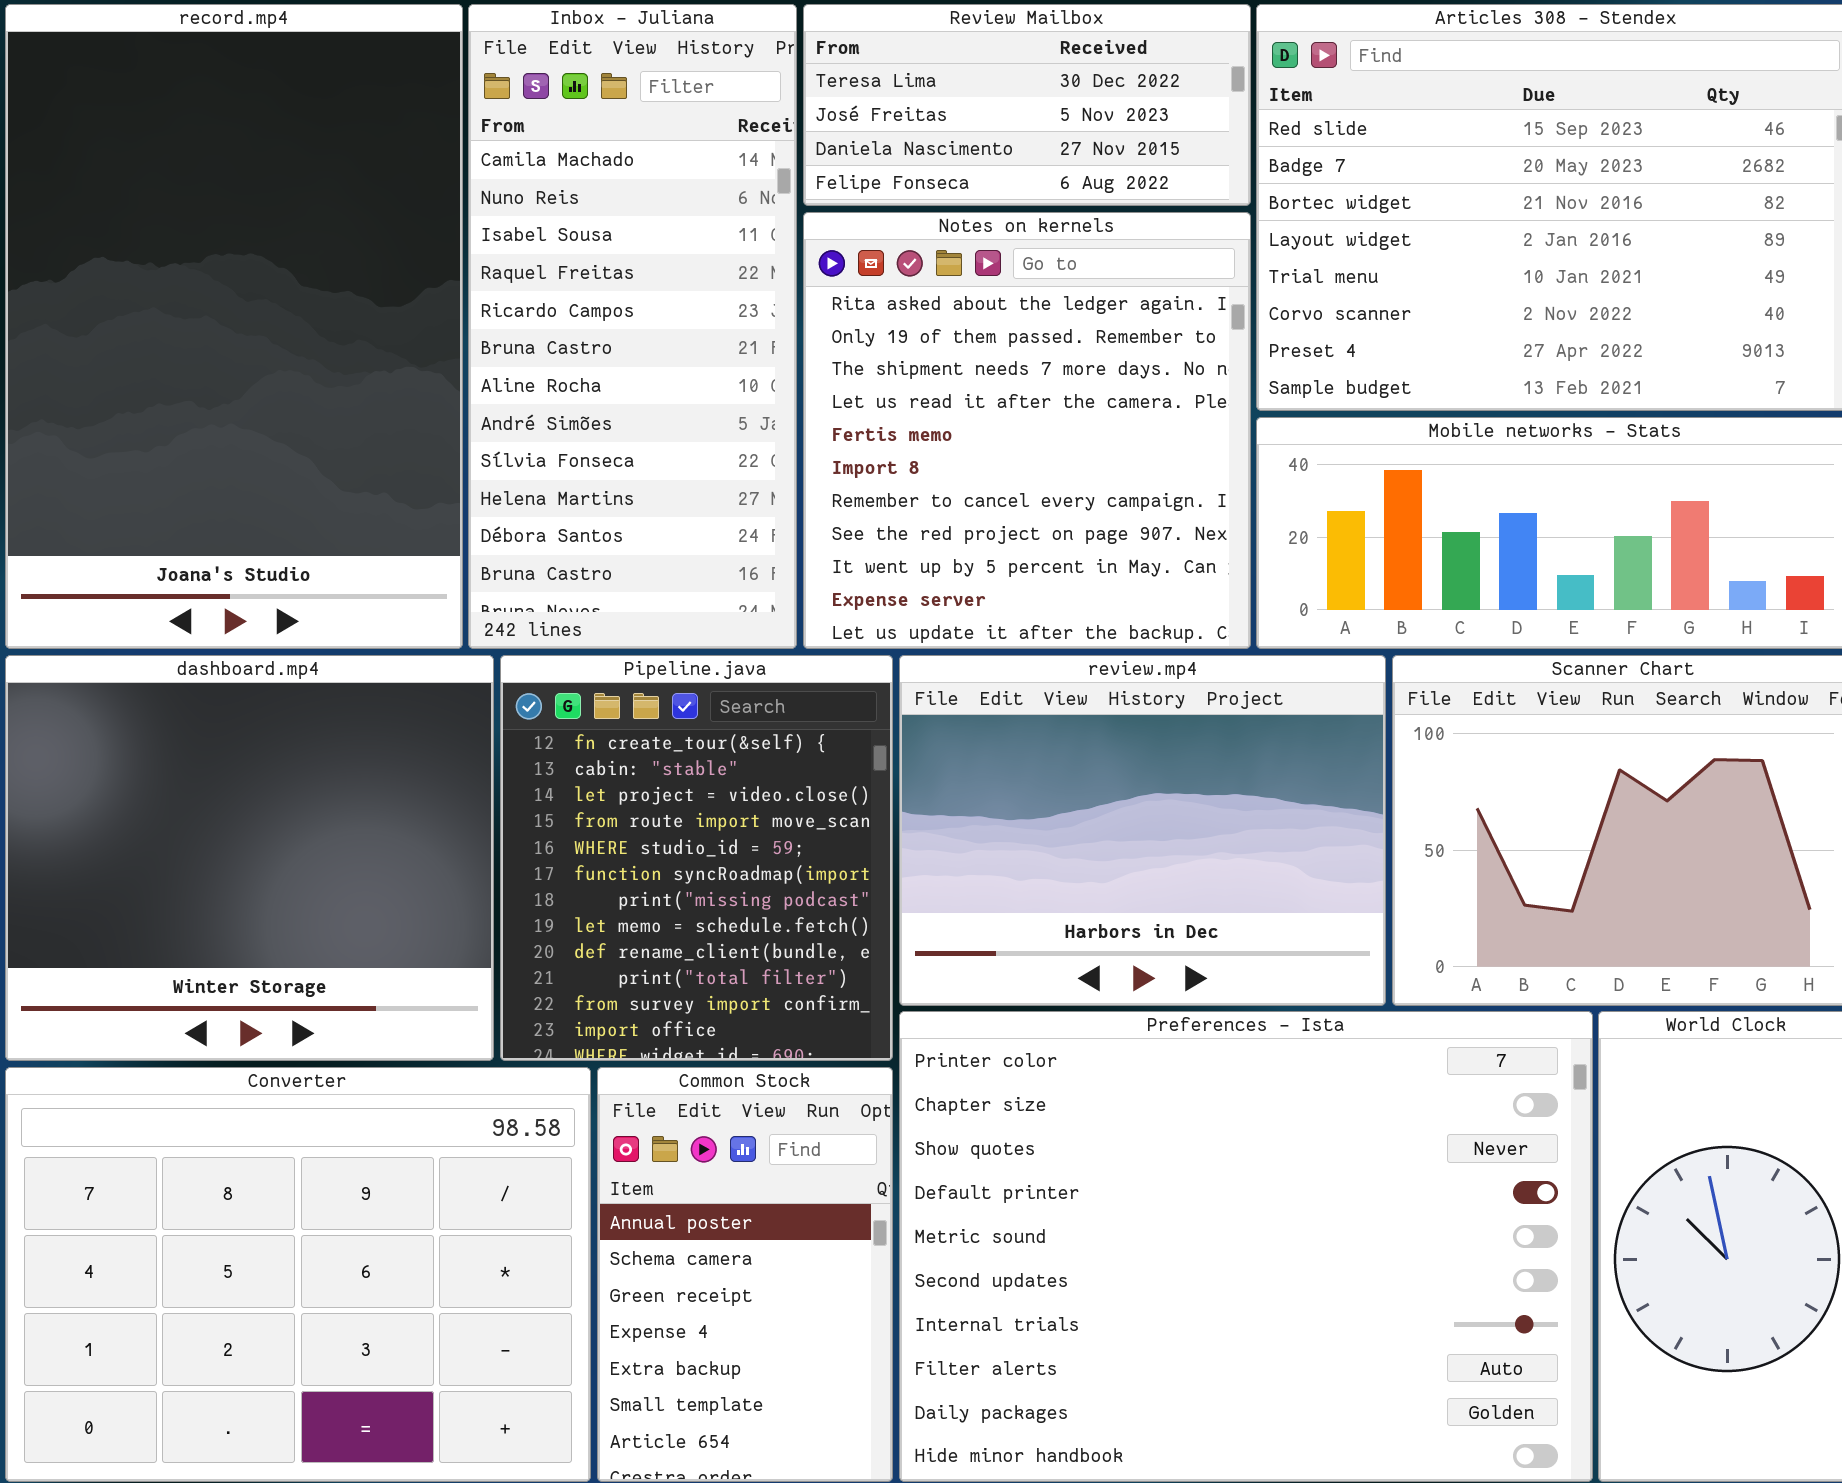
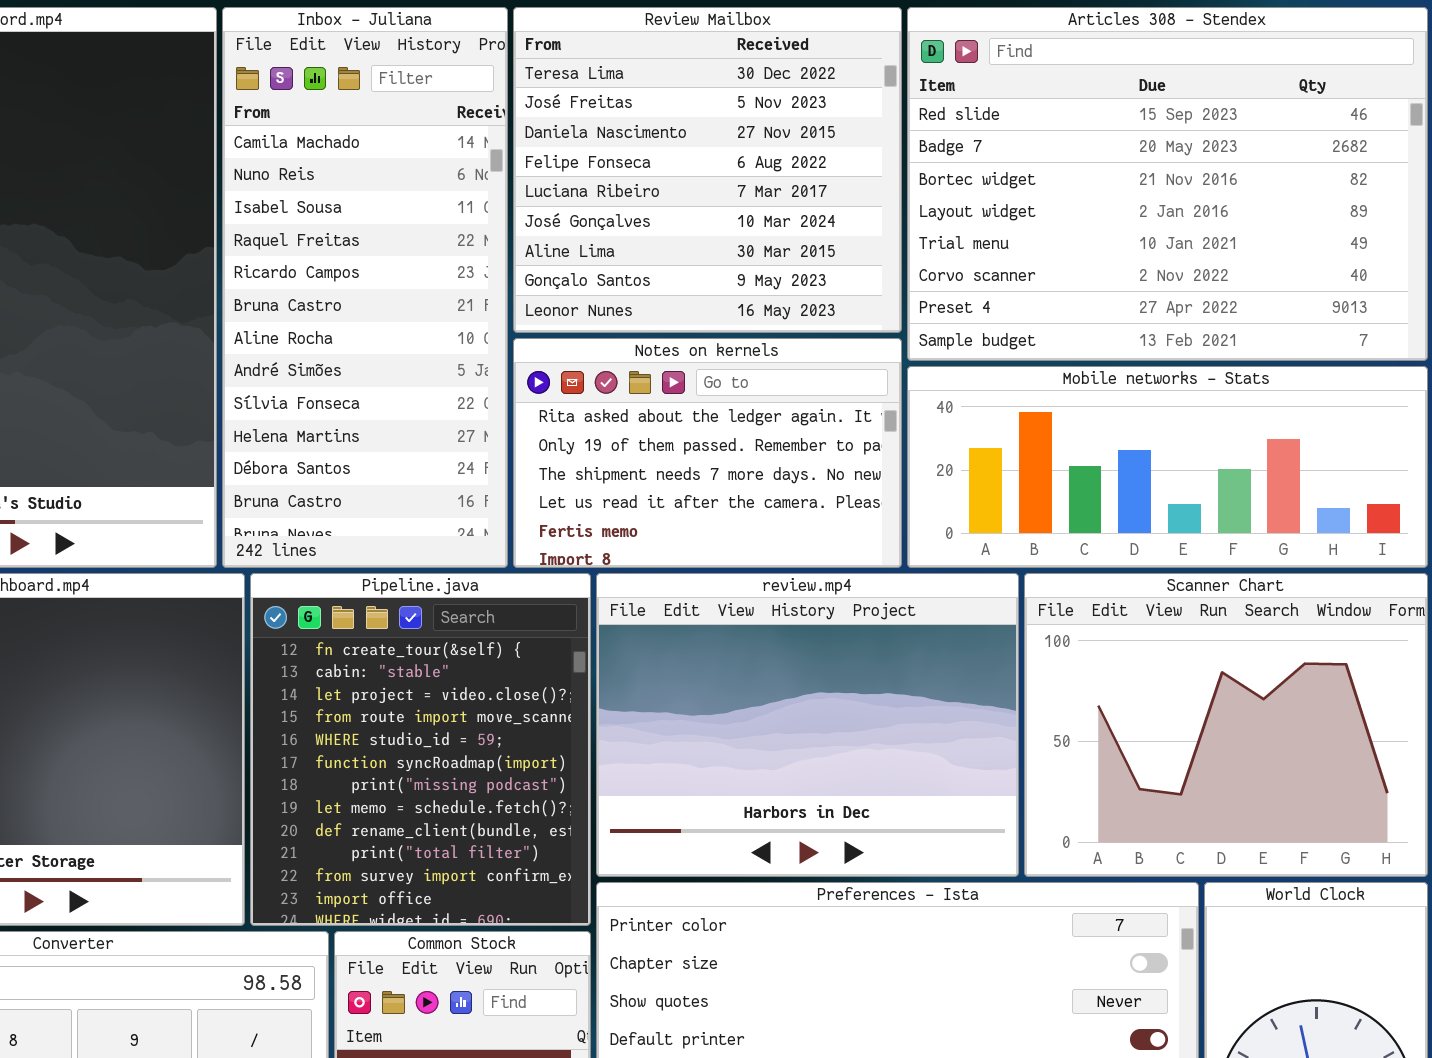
Review Mailbox: [803,4,1251,206] -> [513,7,902,333], resized
Notes on kernels: [803,212,1251,649] -> [513,338,902,568], resized

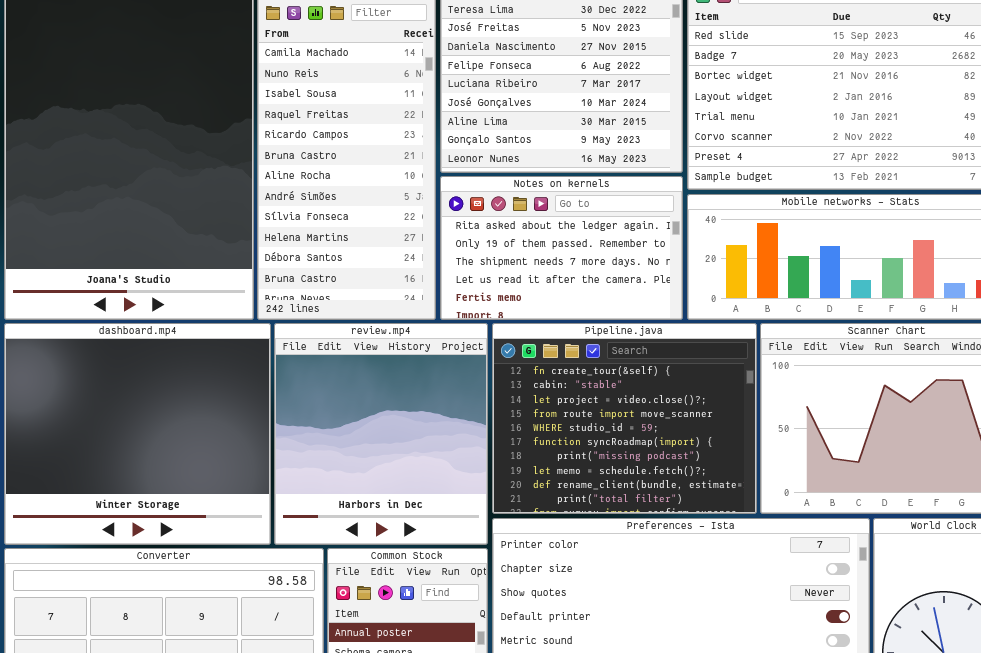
Pipeline.java: [250,573,591,926] -> [492,323,757,514], moved, resized
review.mp4: [596,573,1019,877] -> [274,323,488,545], moved, resized

